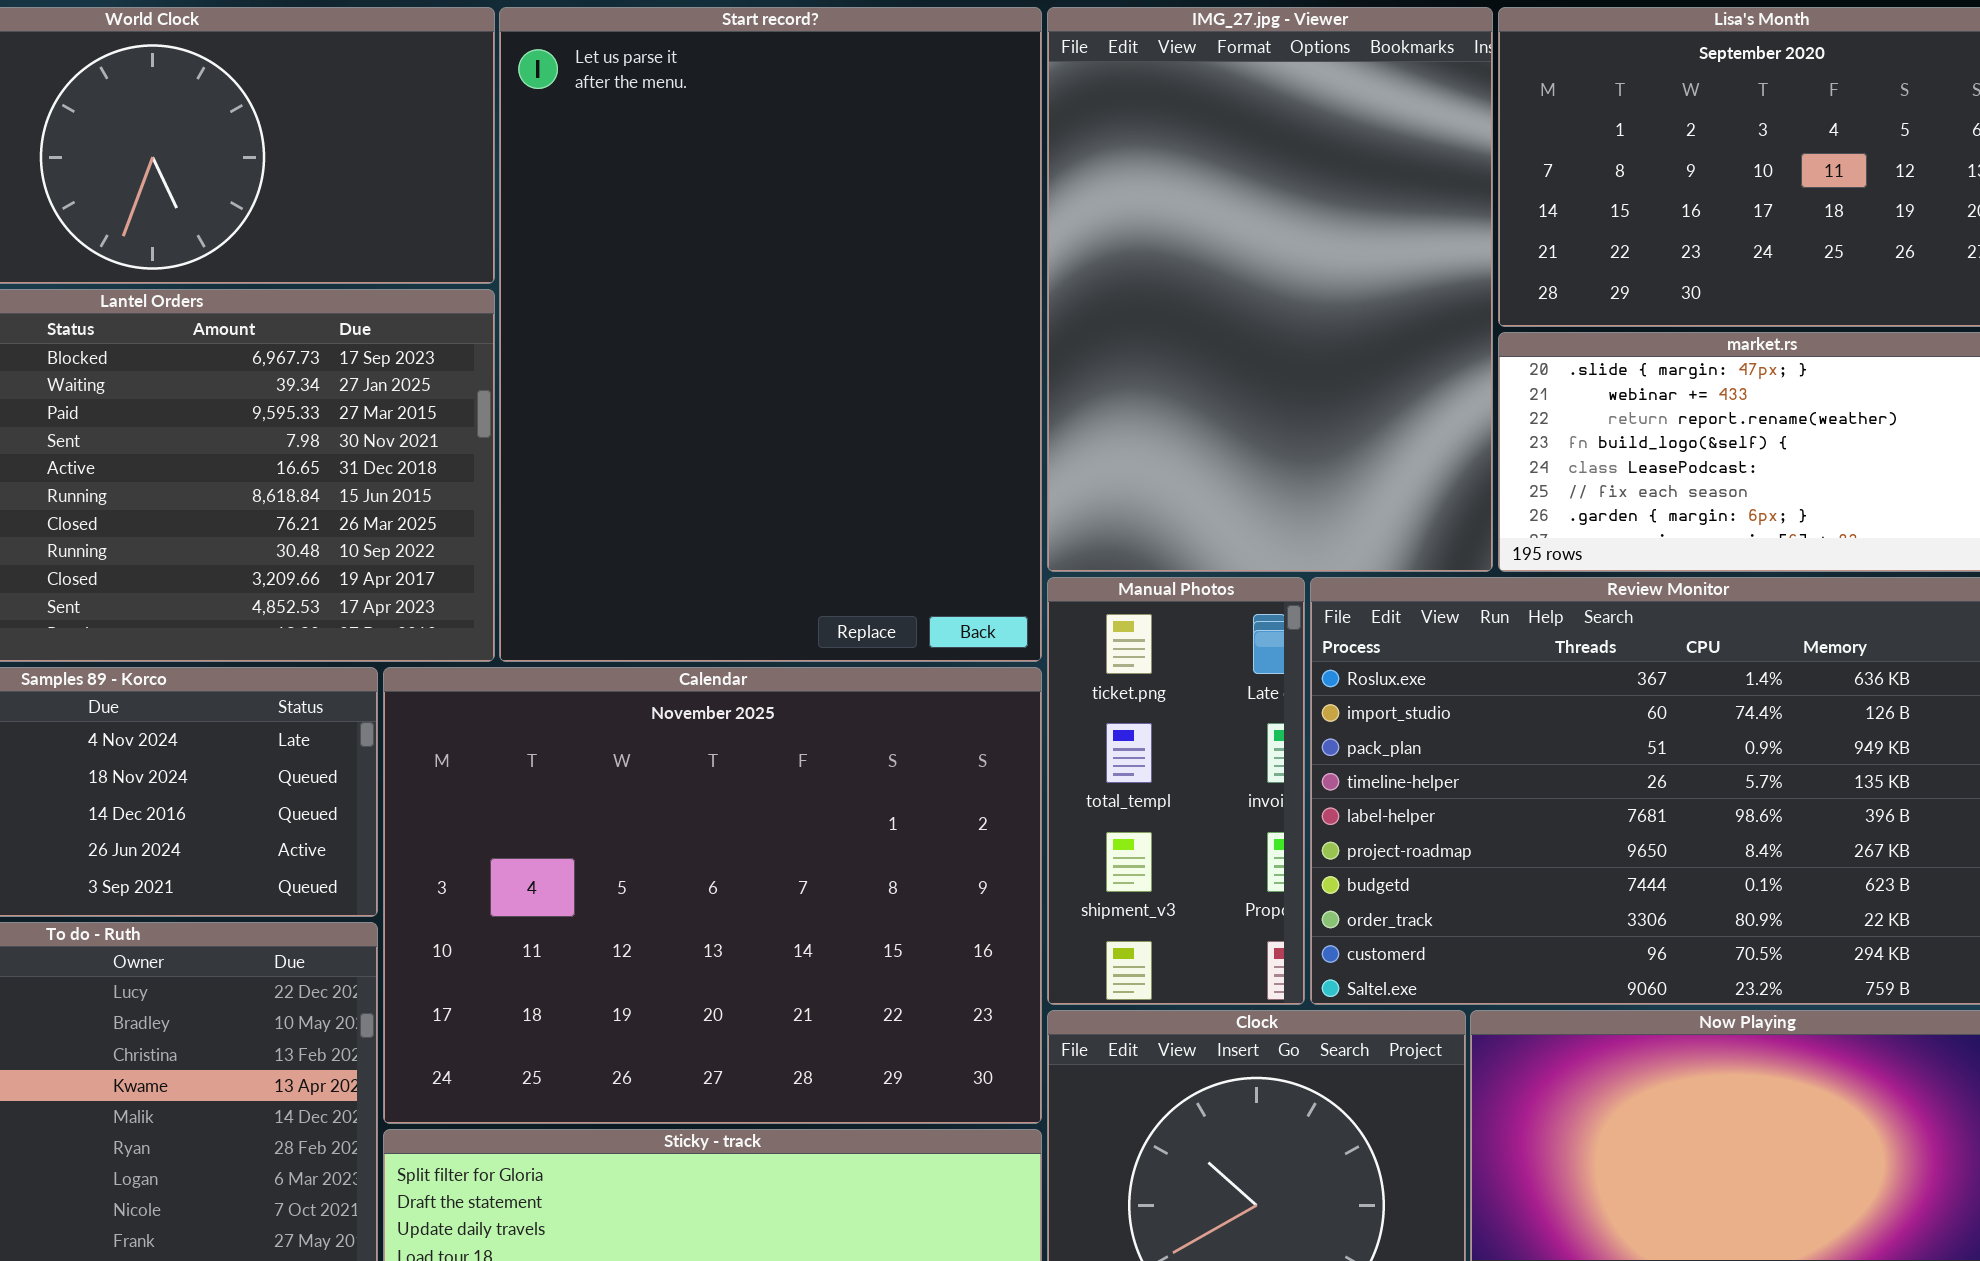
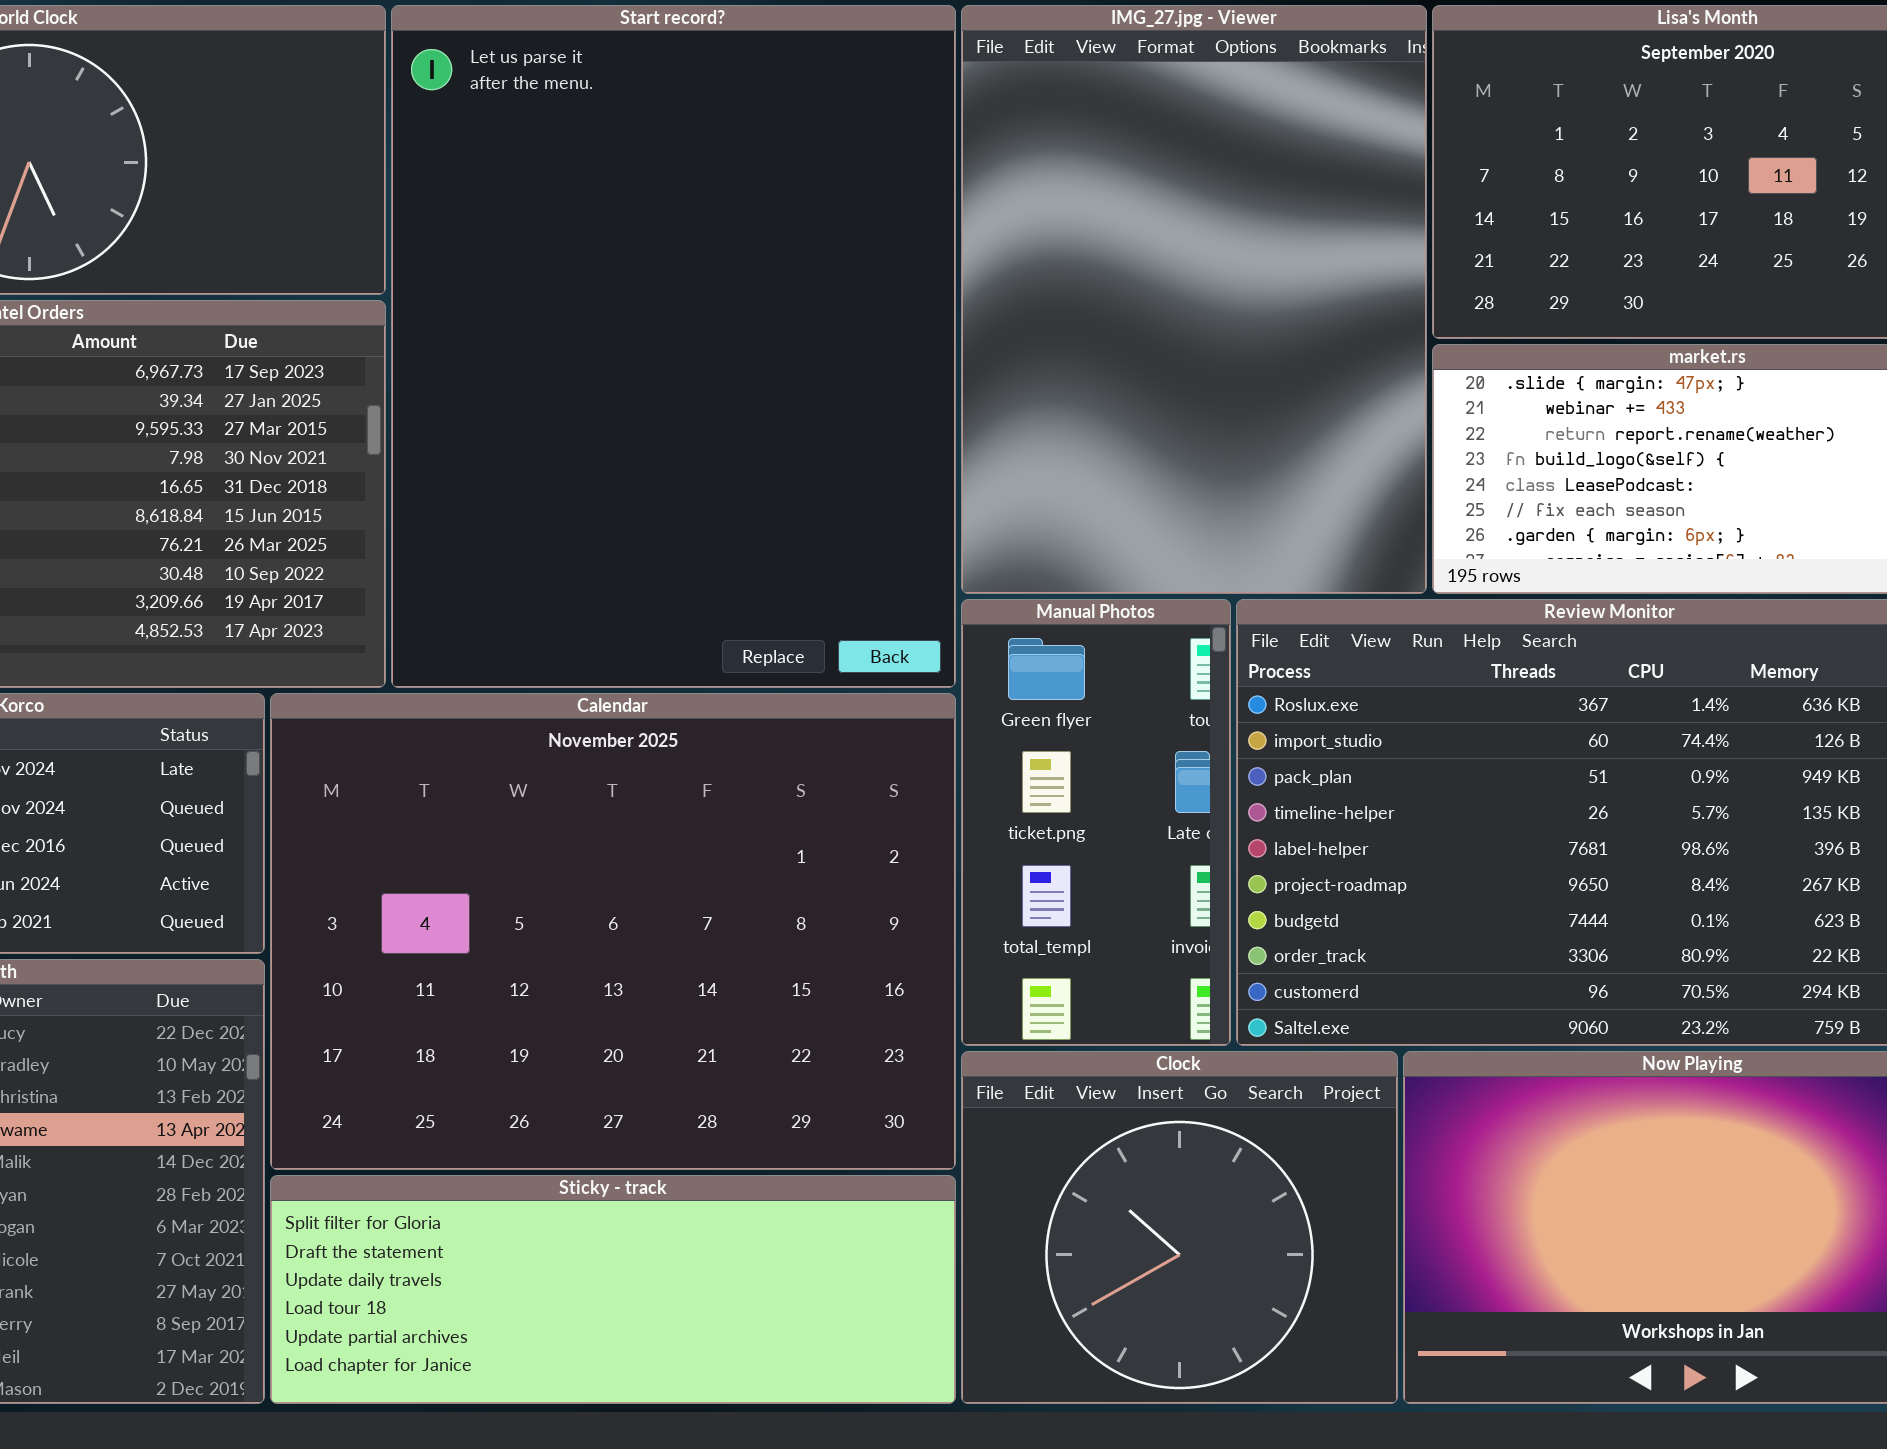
Manual Photos: [1047,577,1305,1005] -> [961,599,1231,1046], scrolled up 1 row

